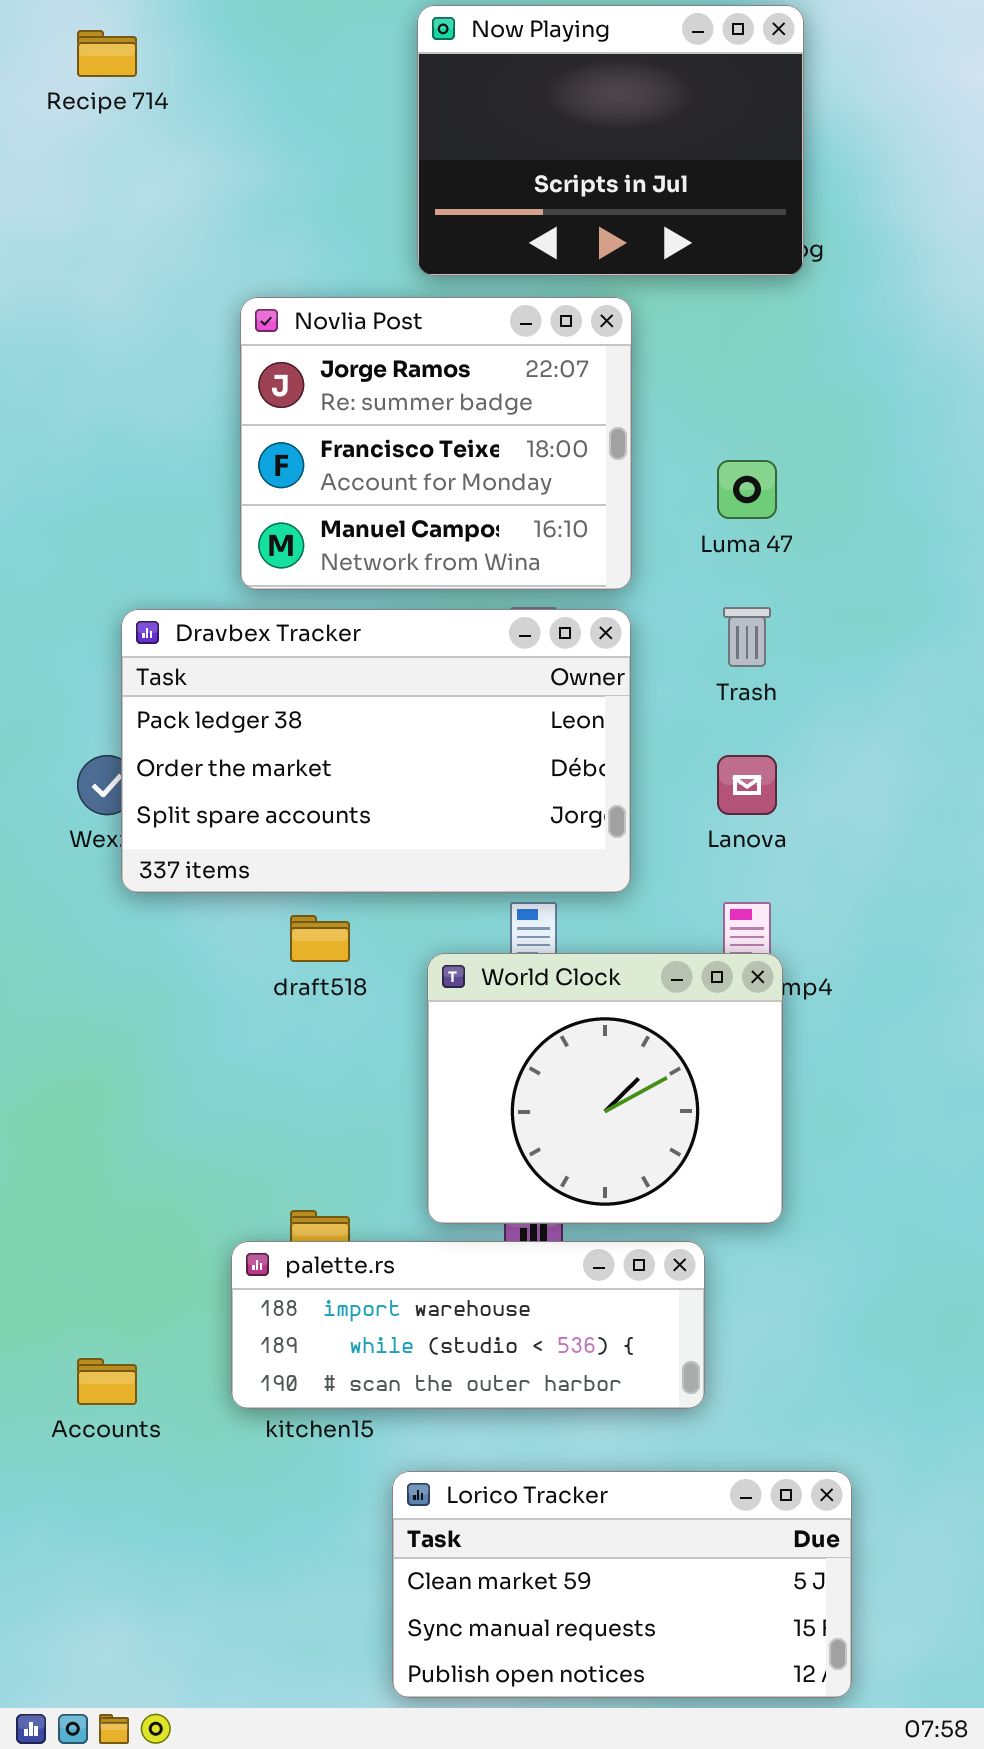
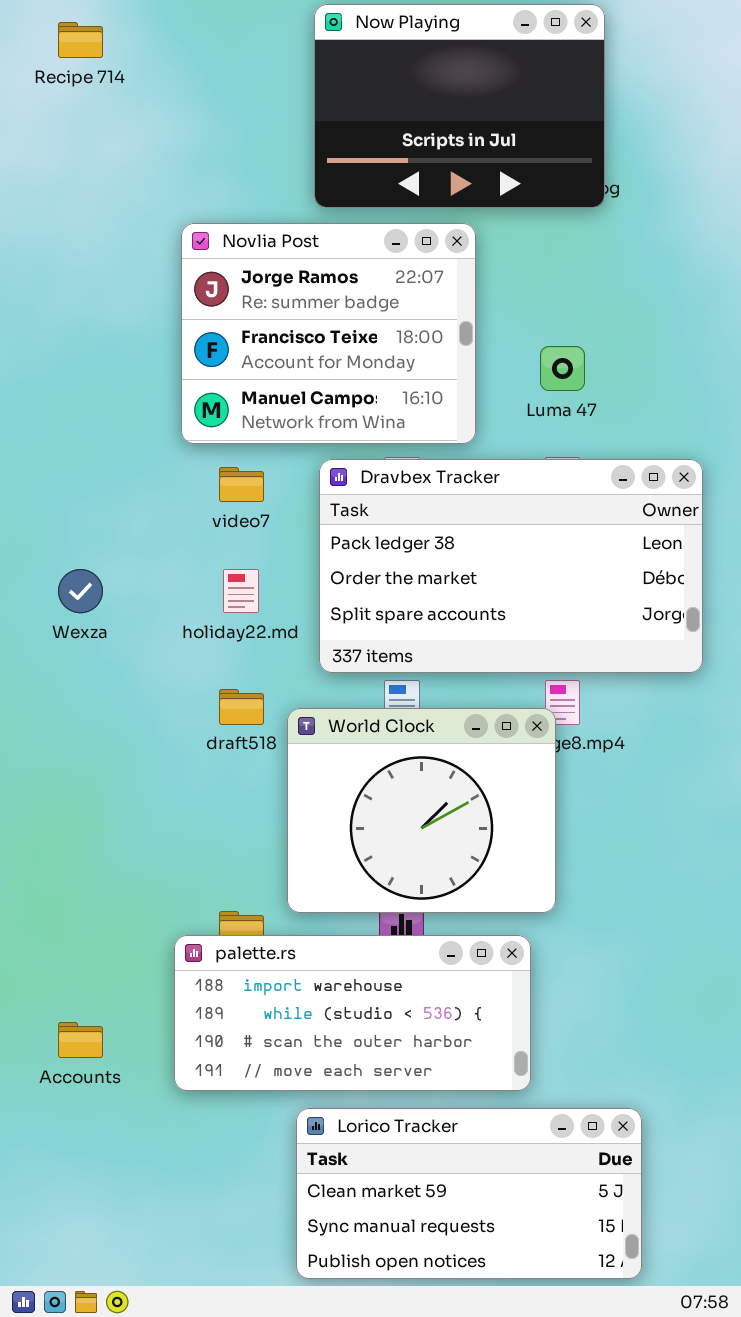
Dravbex Tracker: [121,609,631,893] -> [319,459,703,673], moved
World Clock: [427,953,783,1224] -> [287,708,556,913], moved
palette.rs: [231,1241,705,1409] -> [174,935,531,1091], resized

